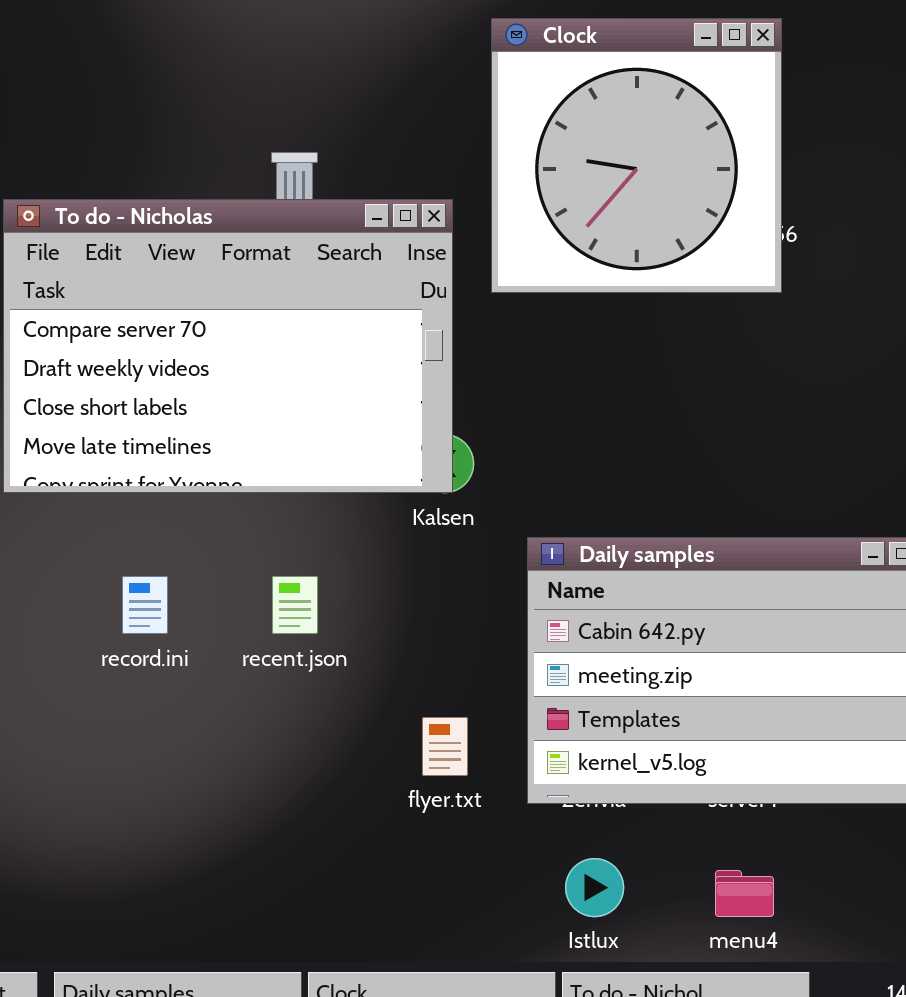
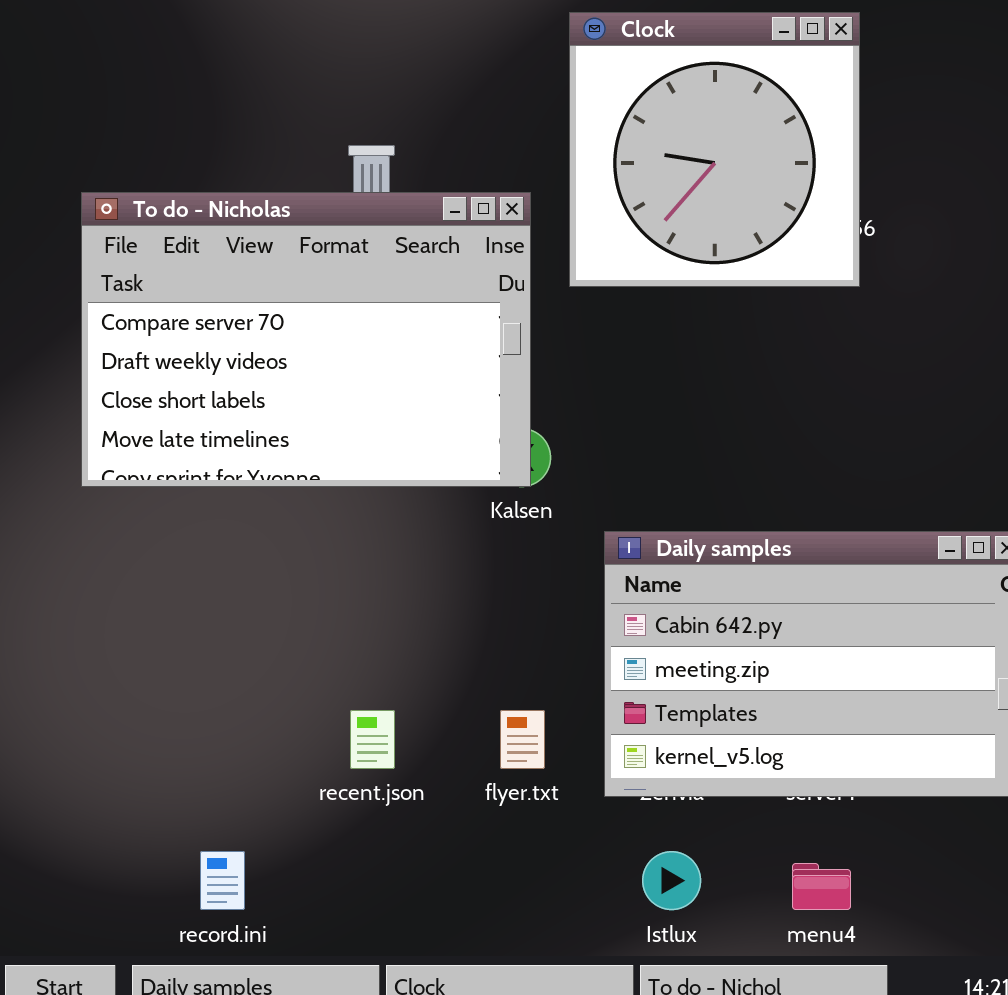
record.ini: [122,576,168,634] -> [200,851,245,910], moved
recent.json: [272,576,318,634] -> [350,710,395,769], moved

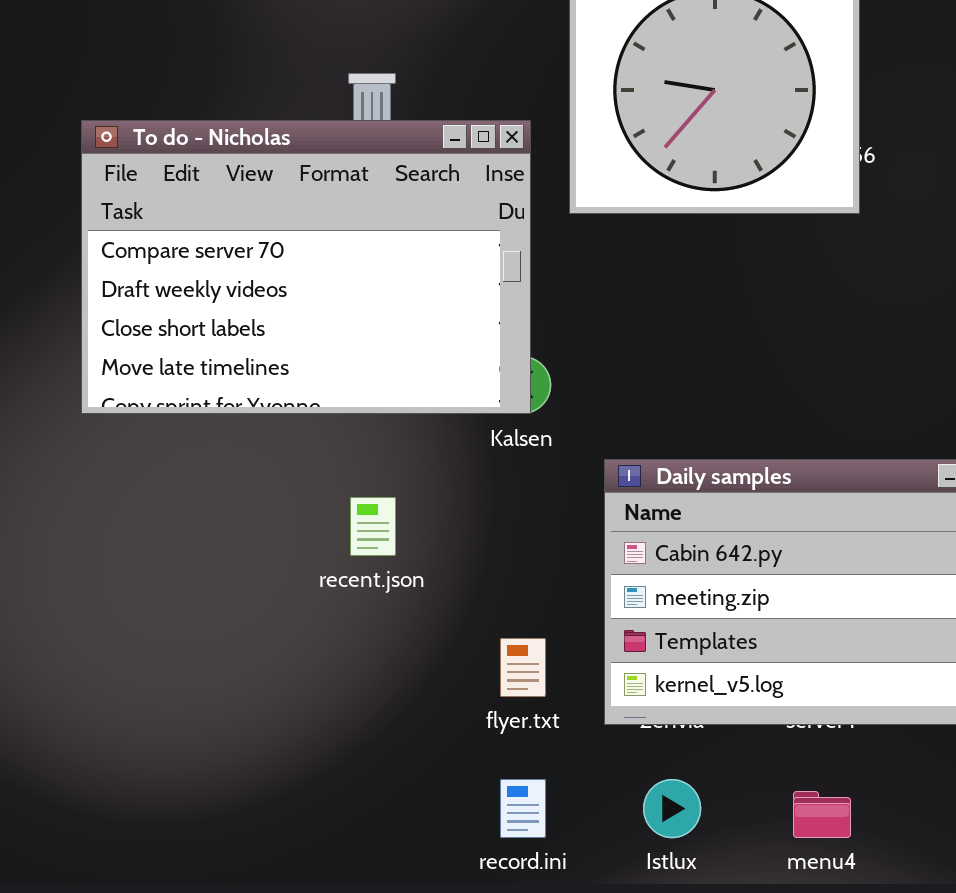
recent.json: [350,710,395,769] -> [350,497,396,556], moved
record.ini: [200,851,245,910] -> [500,779,546,838], moved

